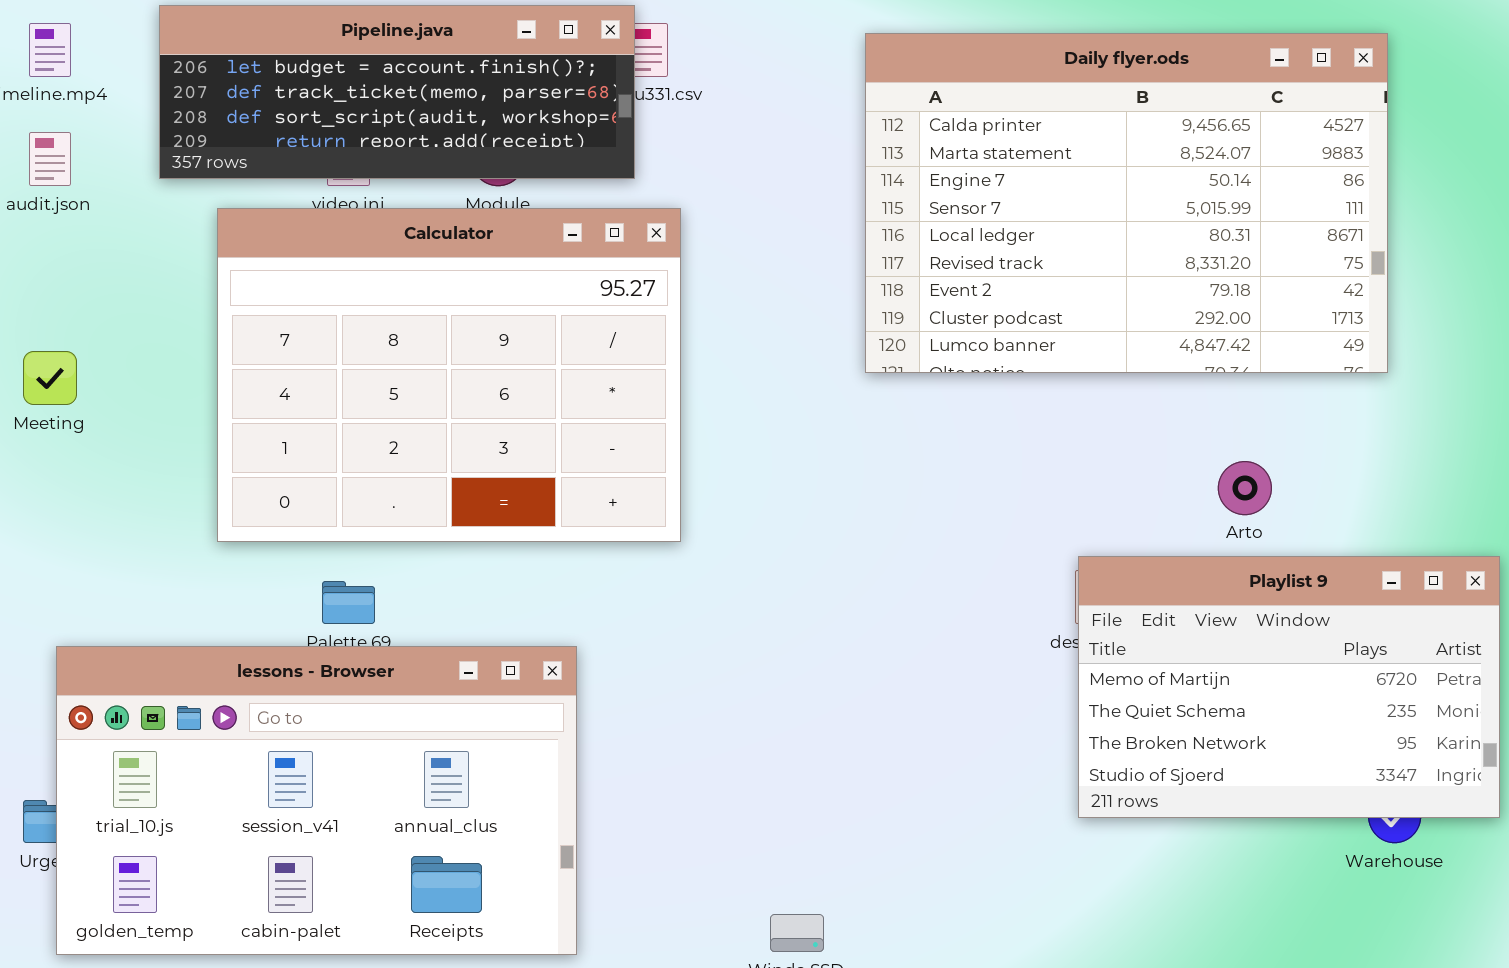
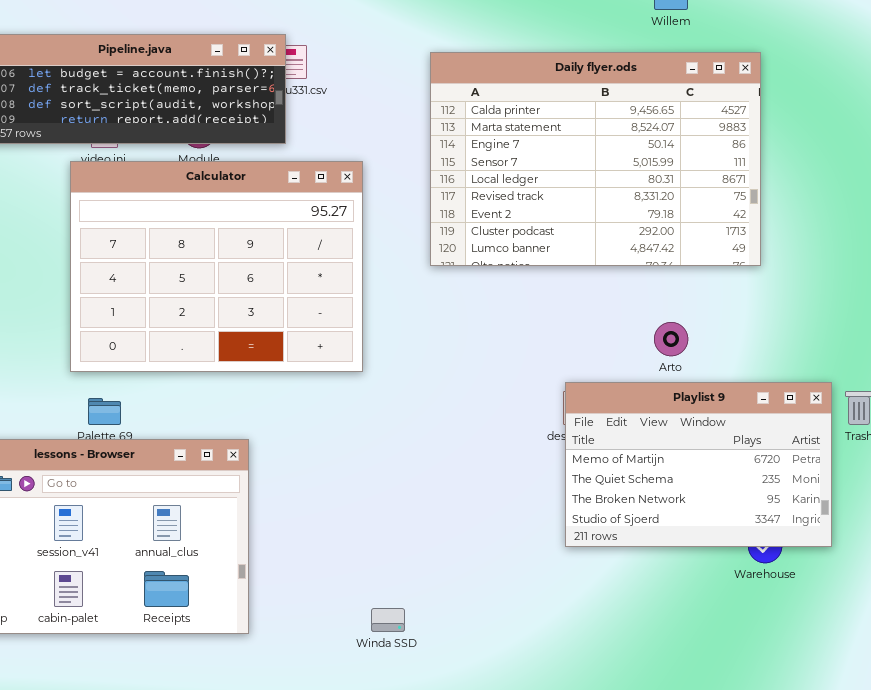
Calculator: [217,208,681,542] -> [70,161,363,372], moved

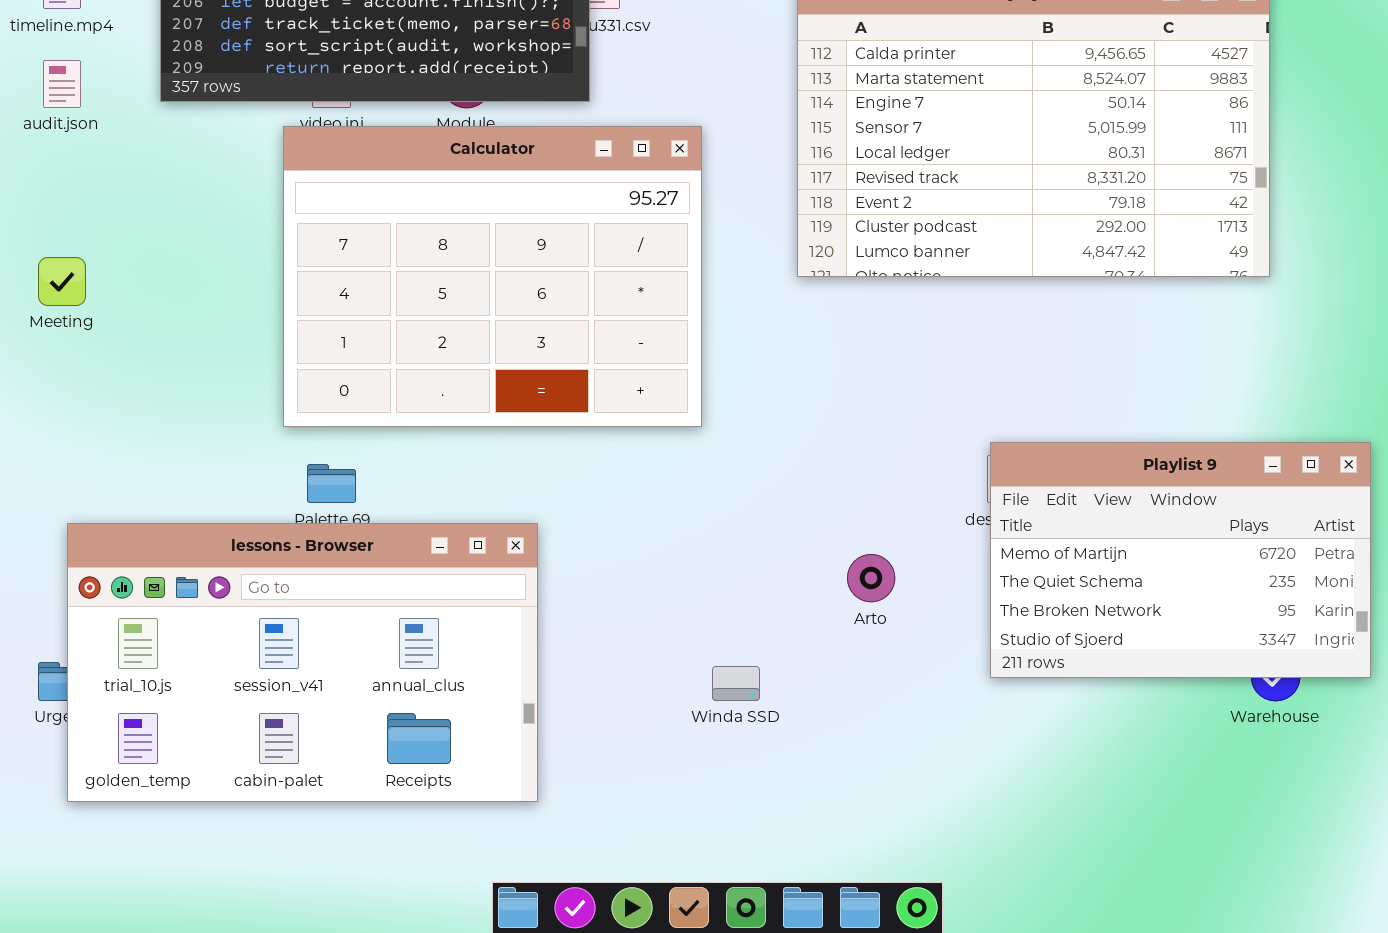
Arto: [654,322,688,356] -> [847,554,895,602], moved
Winda SSD: [371,608,405,632] -> [712,666,760,701], moved

